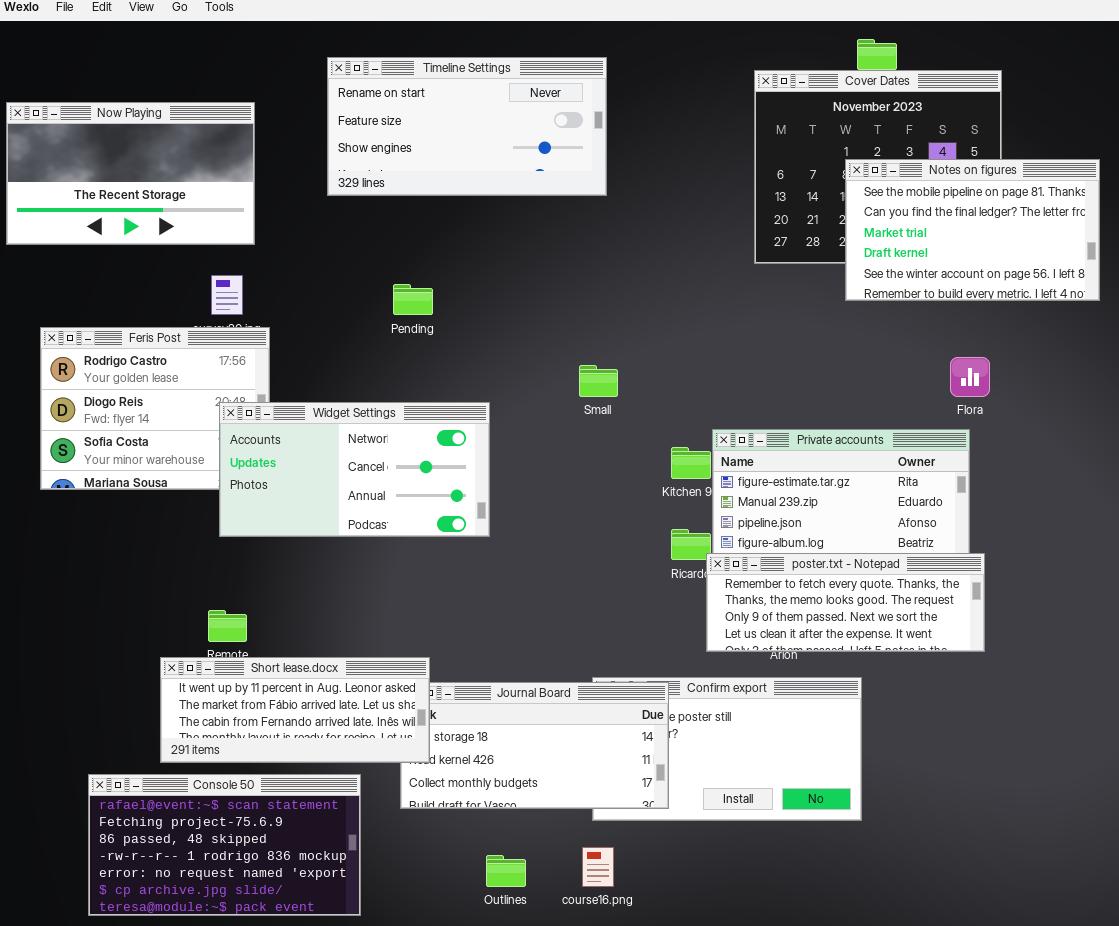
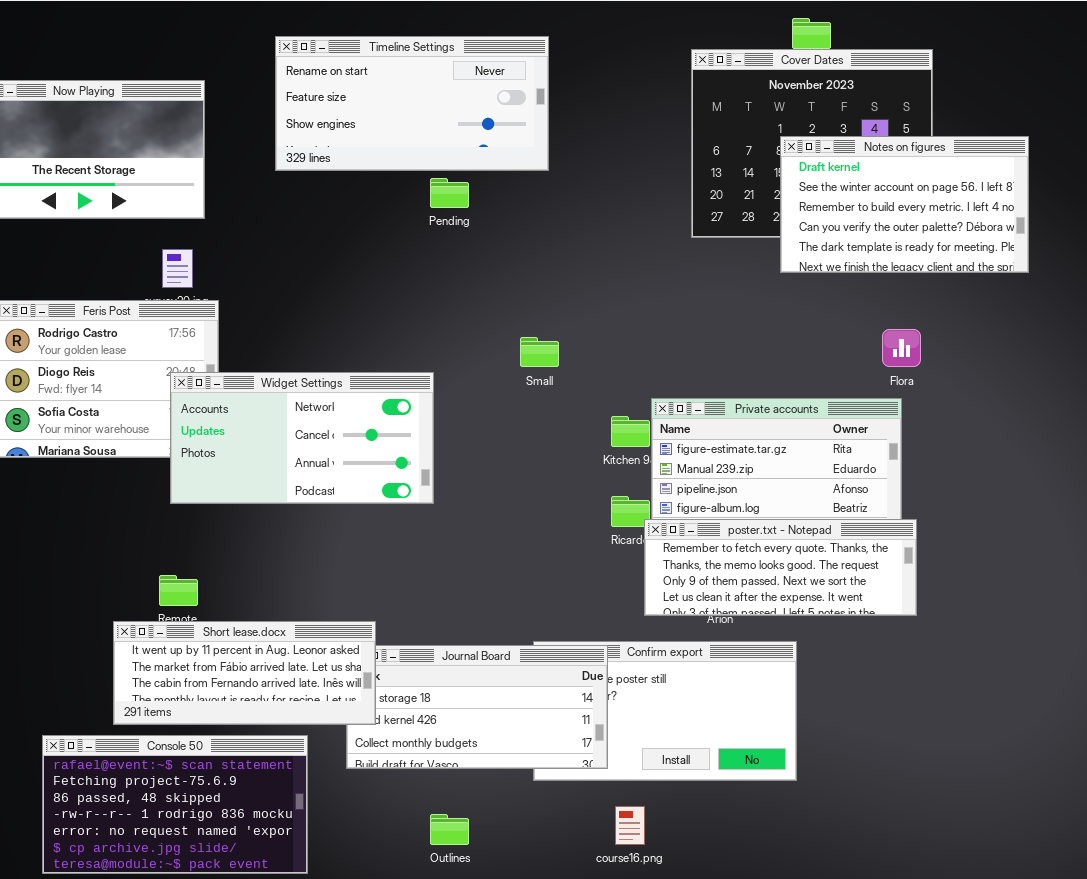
Notes on figures: [845,159,1100,301] -> [780,136,1029,273], scrolled down 3 rows
Pending: [393,284,433,315] -> [430,178,469,208], moved
course16.png: [582,847,614,887] -> [615,806,645,845], moved

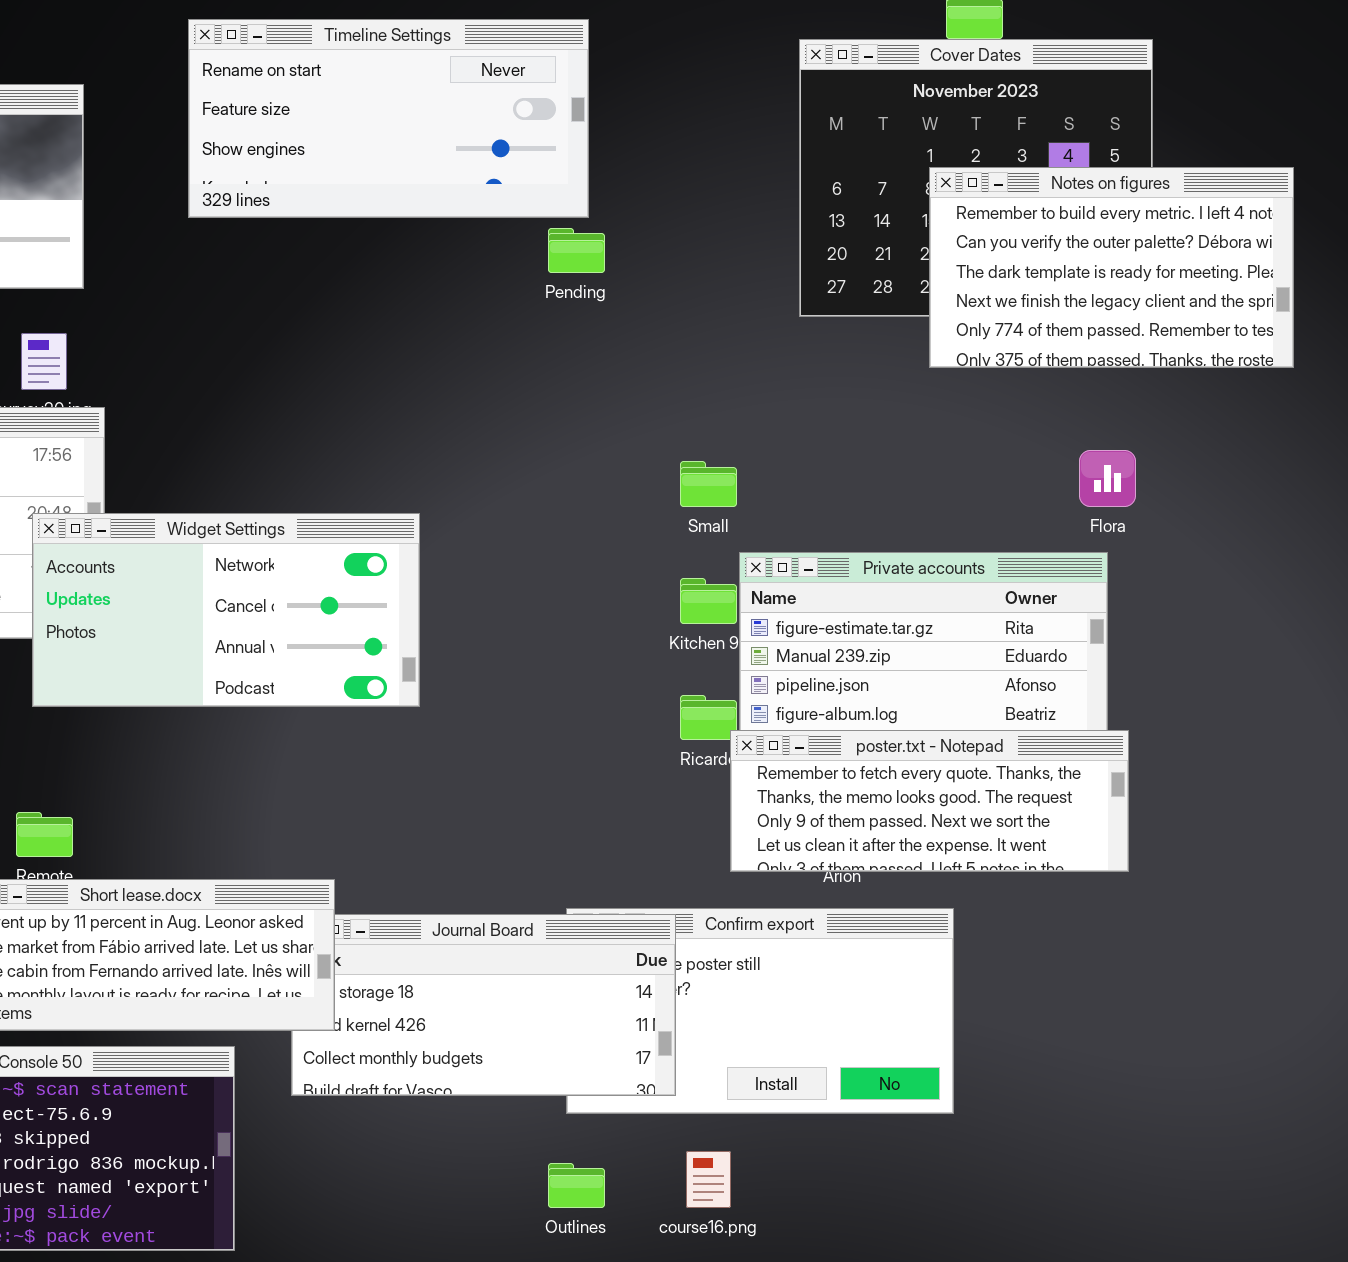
Notes on figures: [780,136,1029,273] -> [929,167,1294,368], scrolled down 2 rows
Pending: [430,178,469,208] -> [548,228,605,273], moved
Small: [520,337,559,367] -> [680,461,737,507], moved
Outlines: [430,814,469,845] -> [548,1163,605,1208], moved

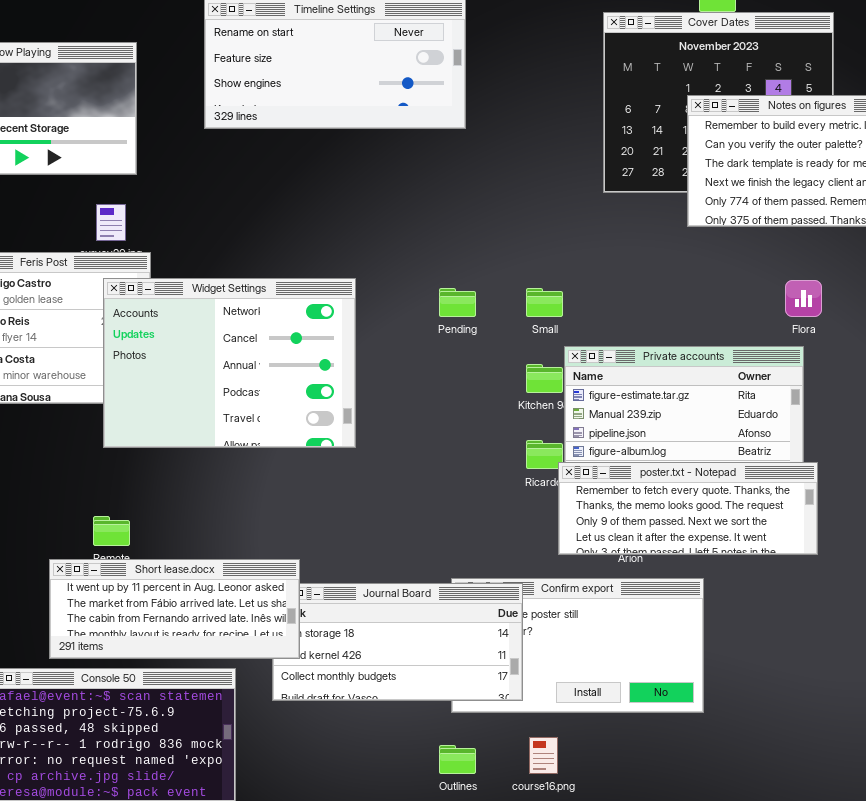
Pending: [548,228,605,273] -> [439,288,476,317], moved
Widget Settings: [32,513,420,707] -> [103,278,356,448], resized

